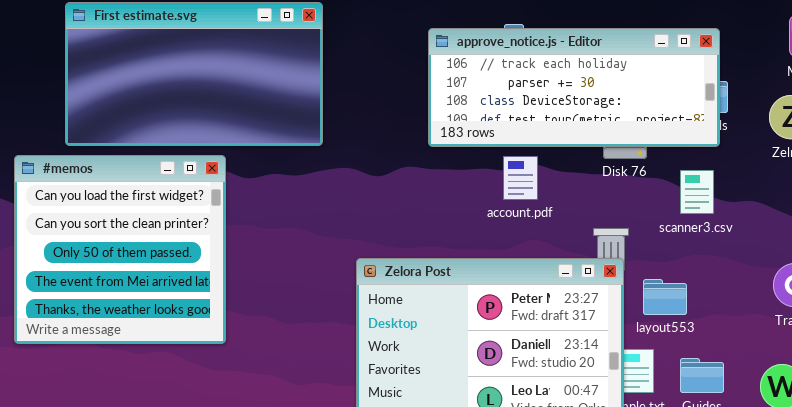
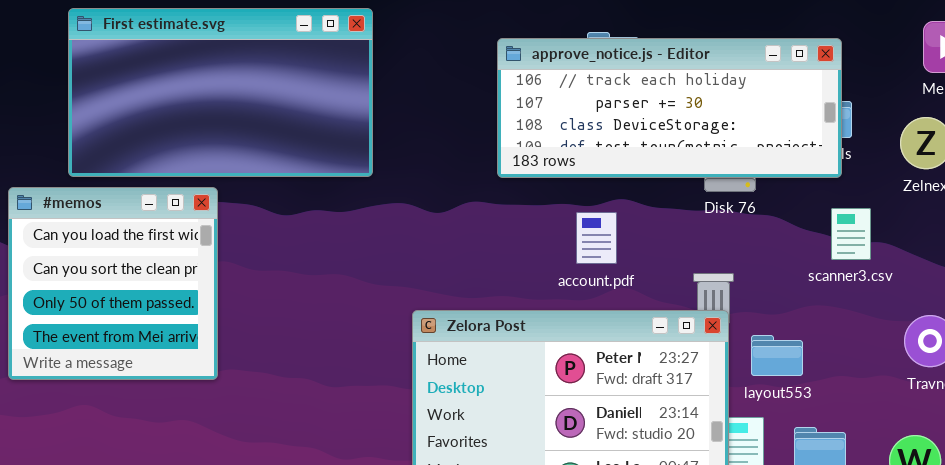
#memos: [14,155,226,344] -> [8,187,218,380], resized
account.pdf: [503,156,538,200] -> [576,212,617,264], moved
scanner3.csv: [680,170,714,214] -> [831,208,871,260], moved

